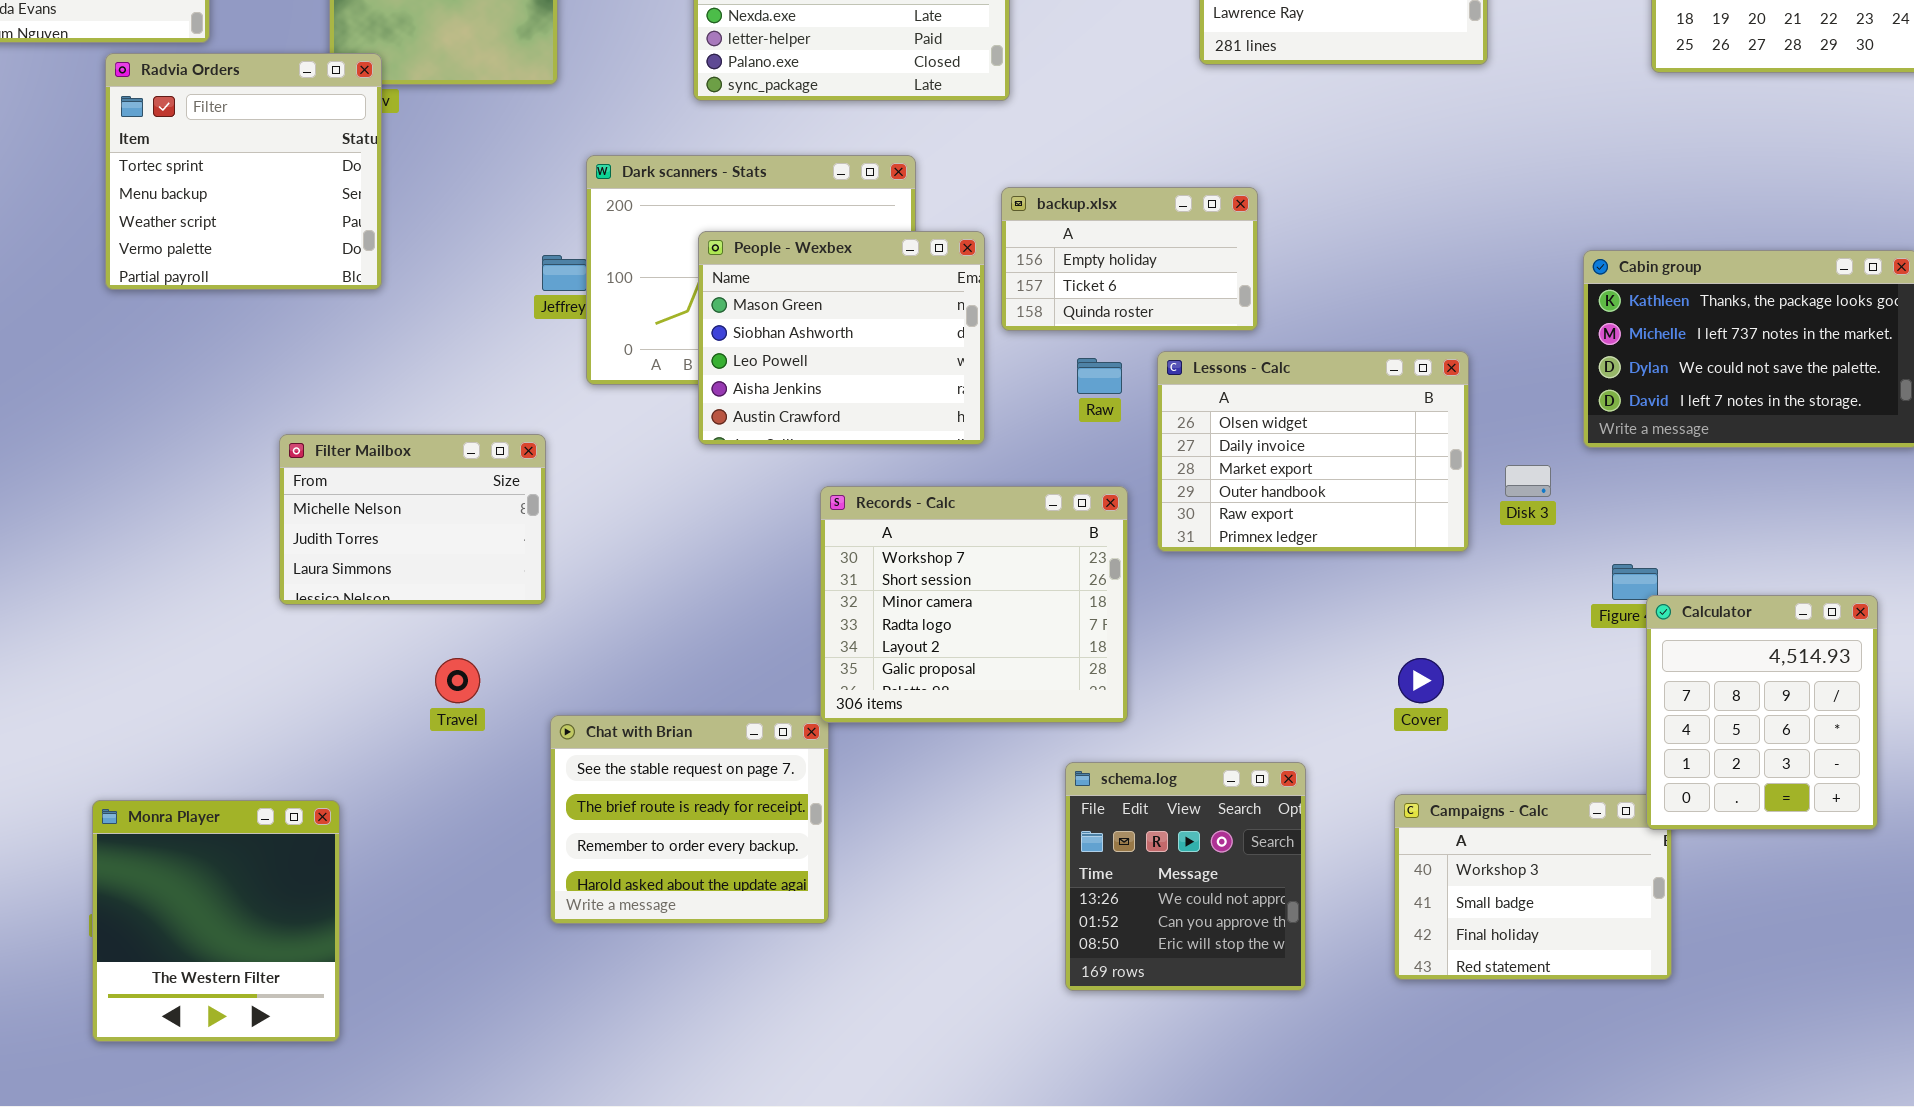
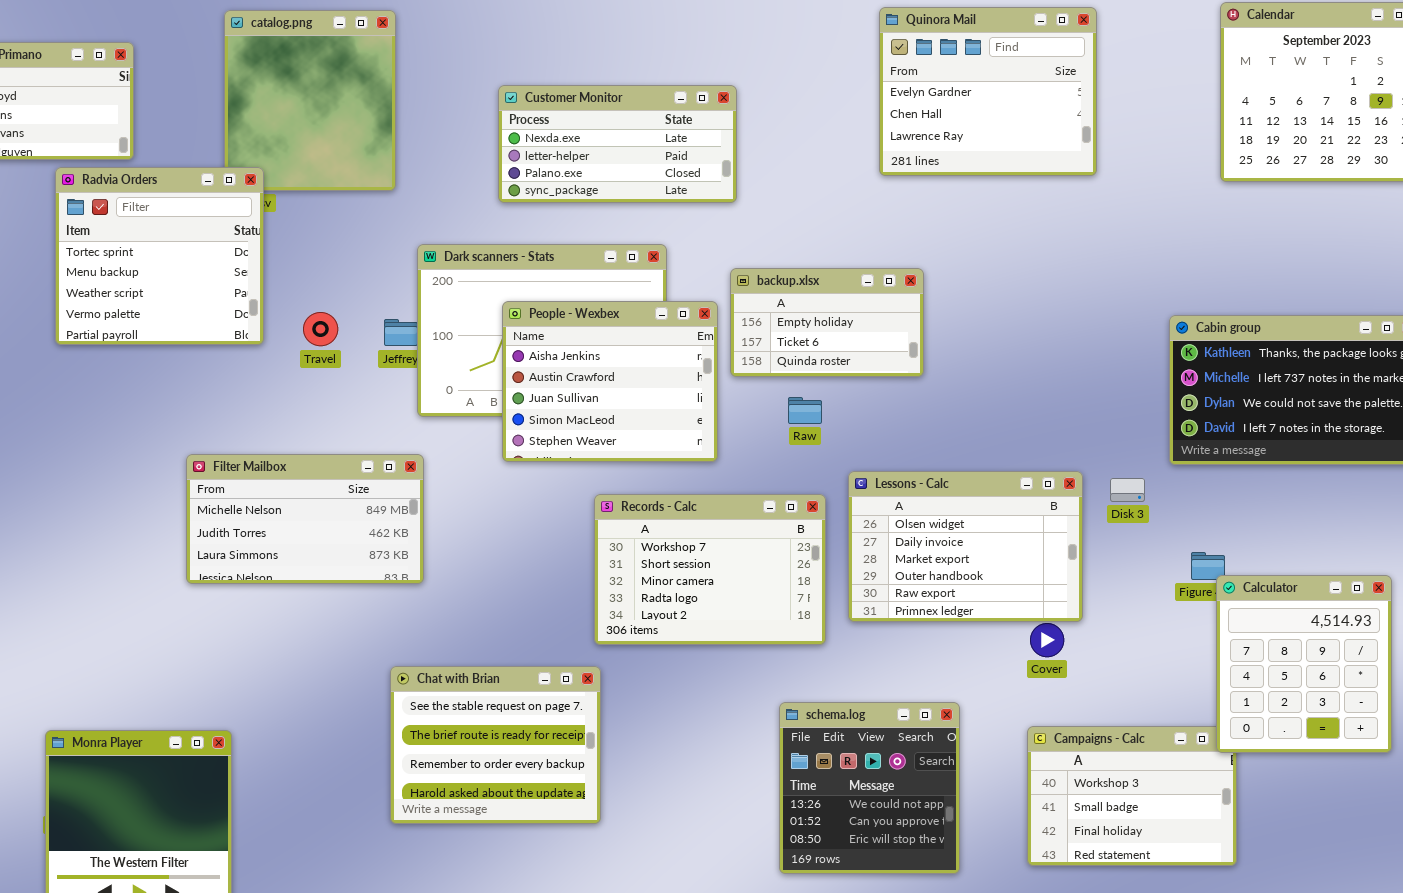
People - Wexbex: [698,231,985,445] -> [502,301,718,462], scrolled down 3 rows
Lessons - Calc: [1157,351,1469,552] -> [848,471,1083,622], moved
Filter Mailbox: [279,434,546,605] -> [186,454,424,584], resized
Records - Calc: [820,486,1128,723] -> [594,494,826,645], resized
Travel: [435,658,480,703] -> [303,312,338,346], moved

